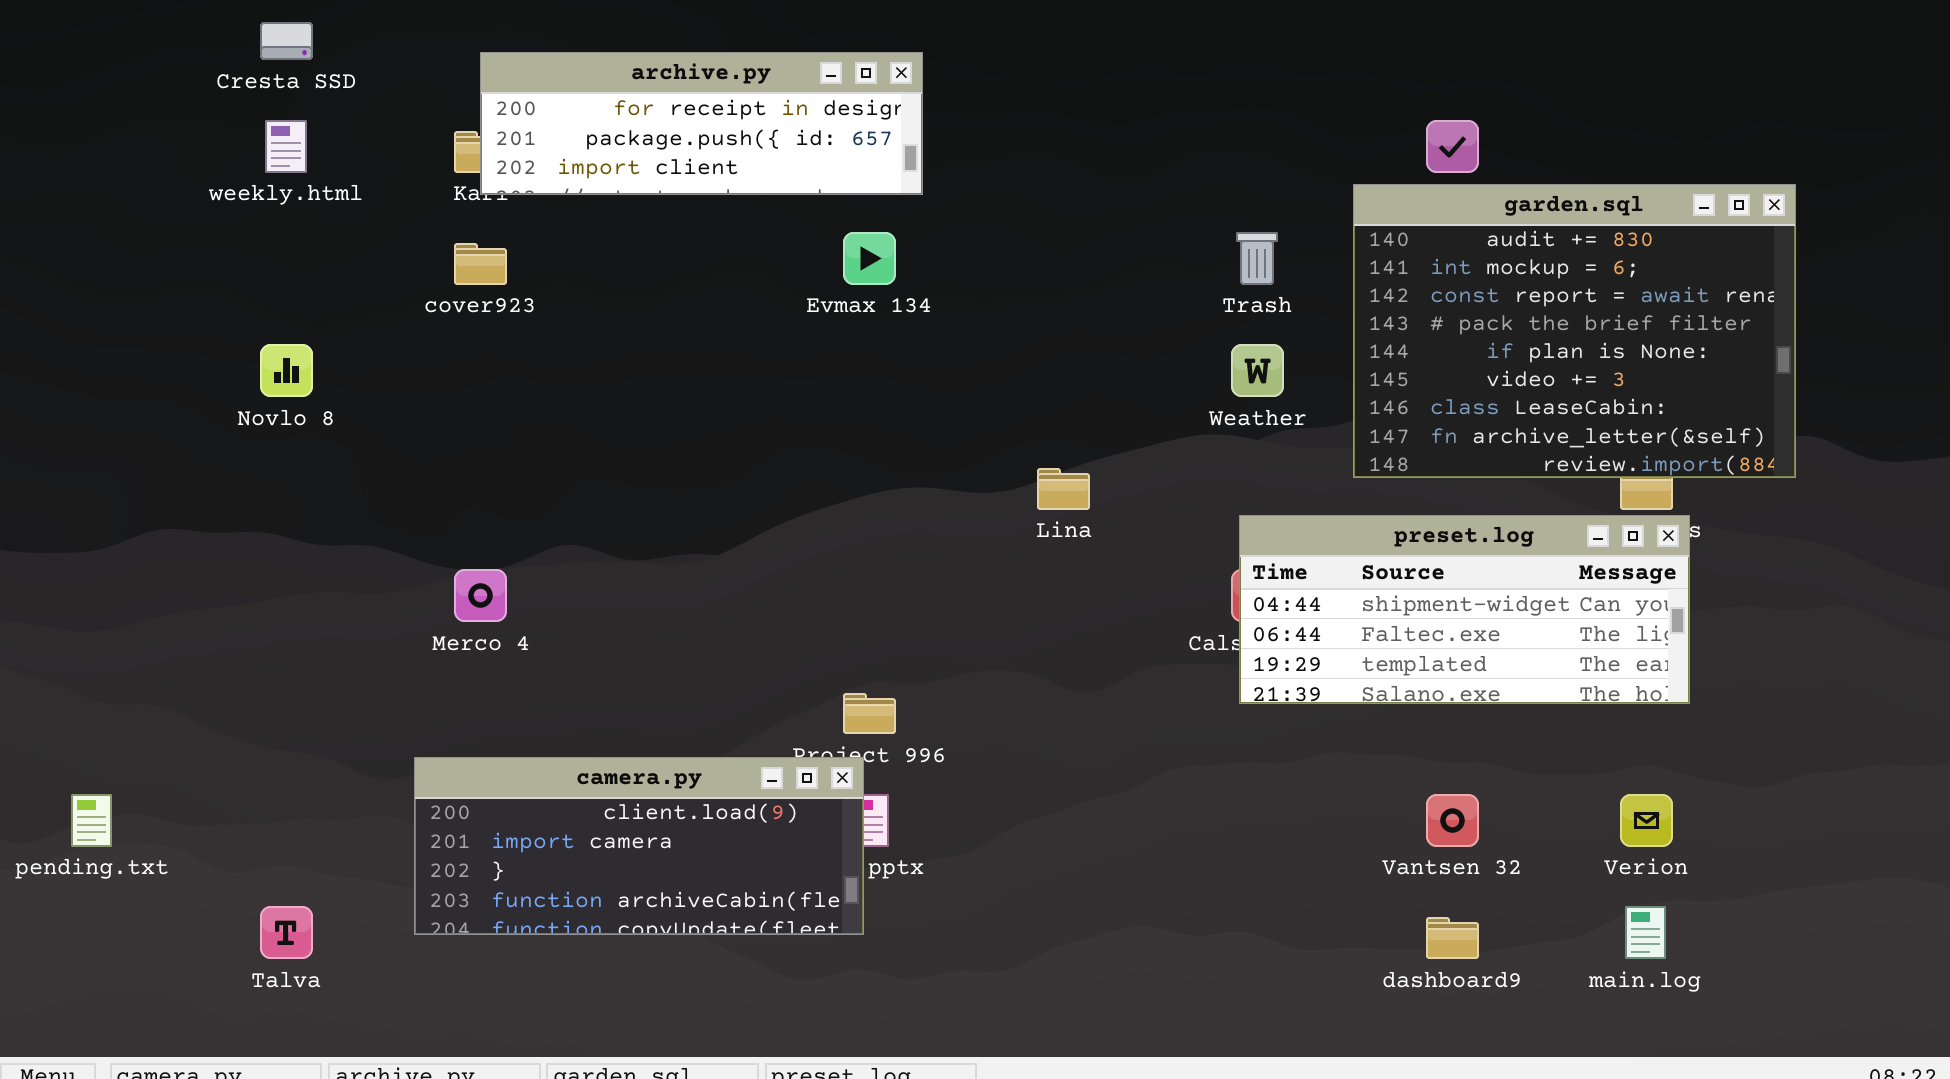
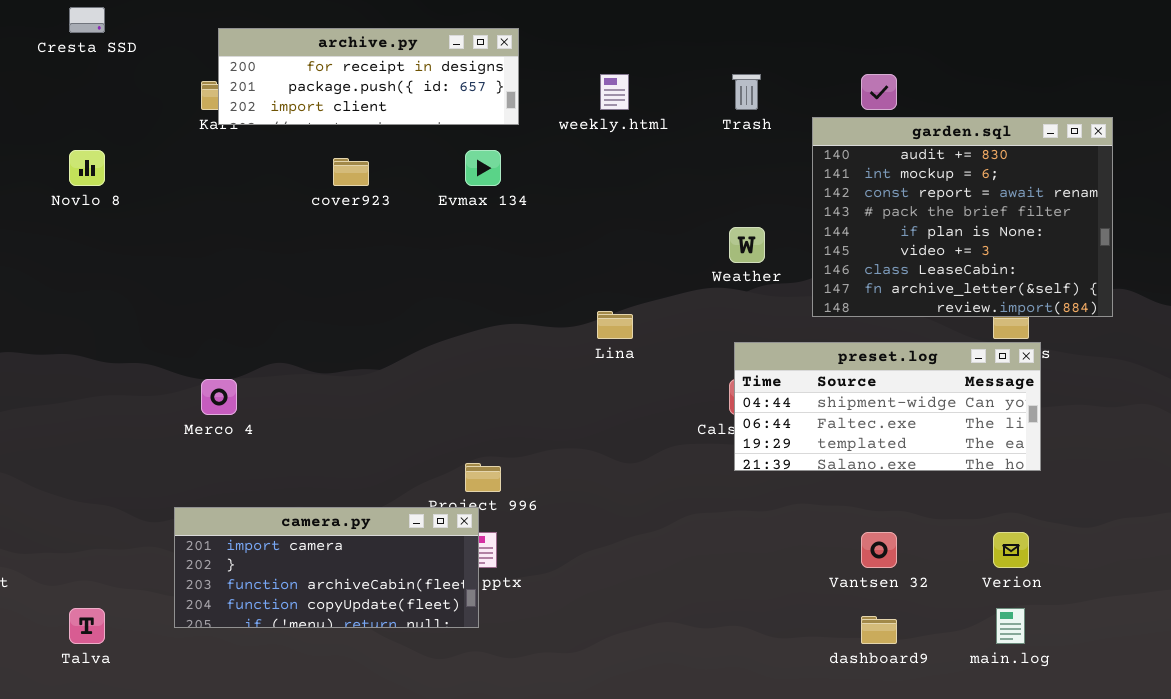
weekly.html: [265,120,307,173] -> [600,74,629,110], moved
Trash: [1236,232,1278,285] -> [732,74,761,110], moved
cover923: [454,243,507,285] -> [333,158,369,186], moved
Novlo 8: [260,344,313,397] -> [69,150,105,186], moved
camera.py: [414,757,864,935] -> [174,507,479,628], scrolled down 1 row

